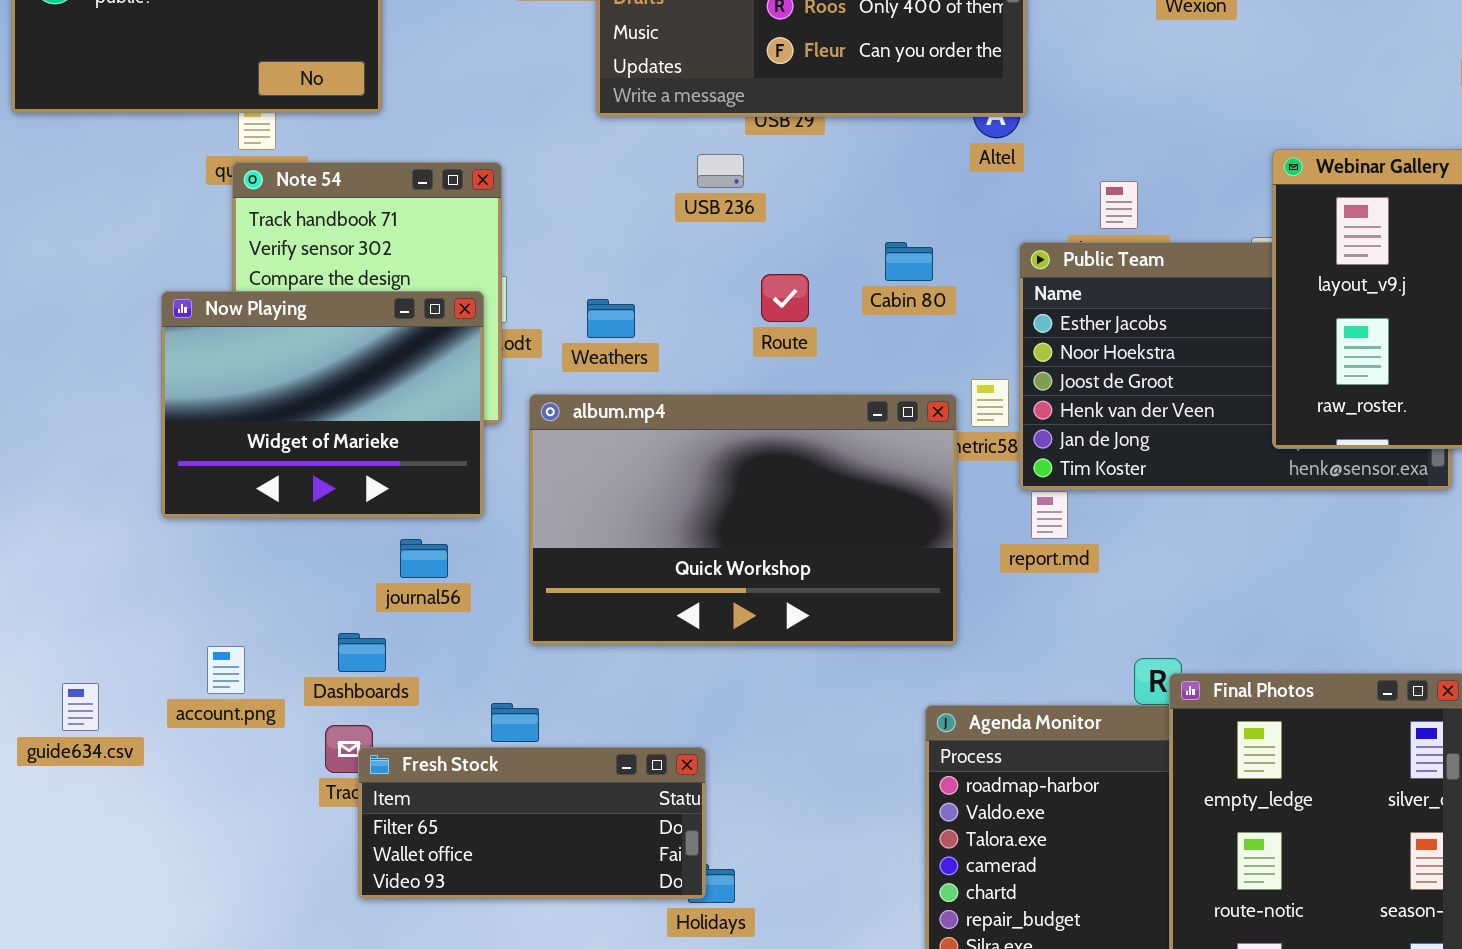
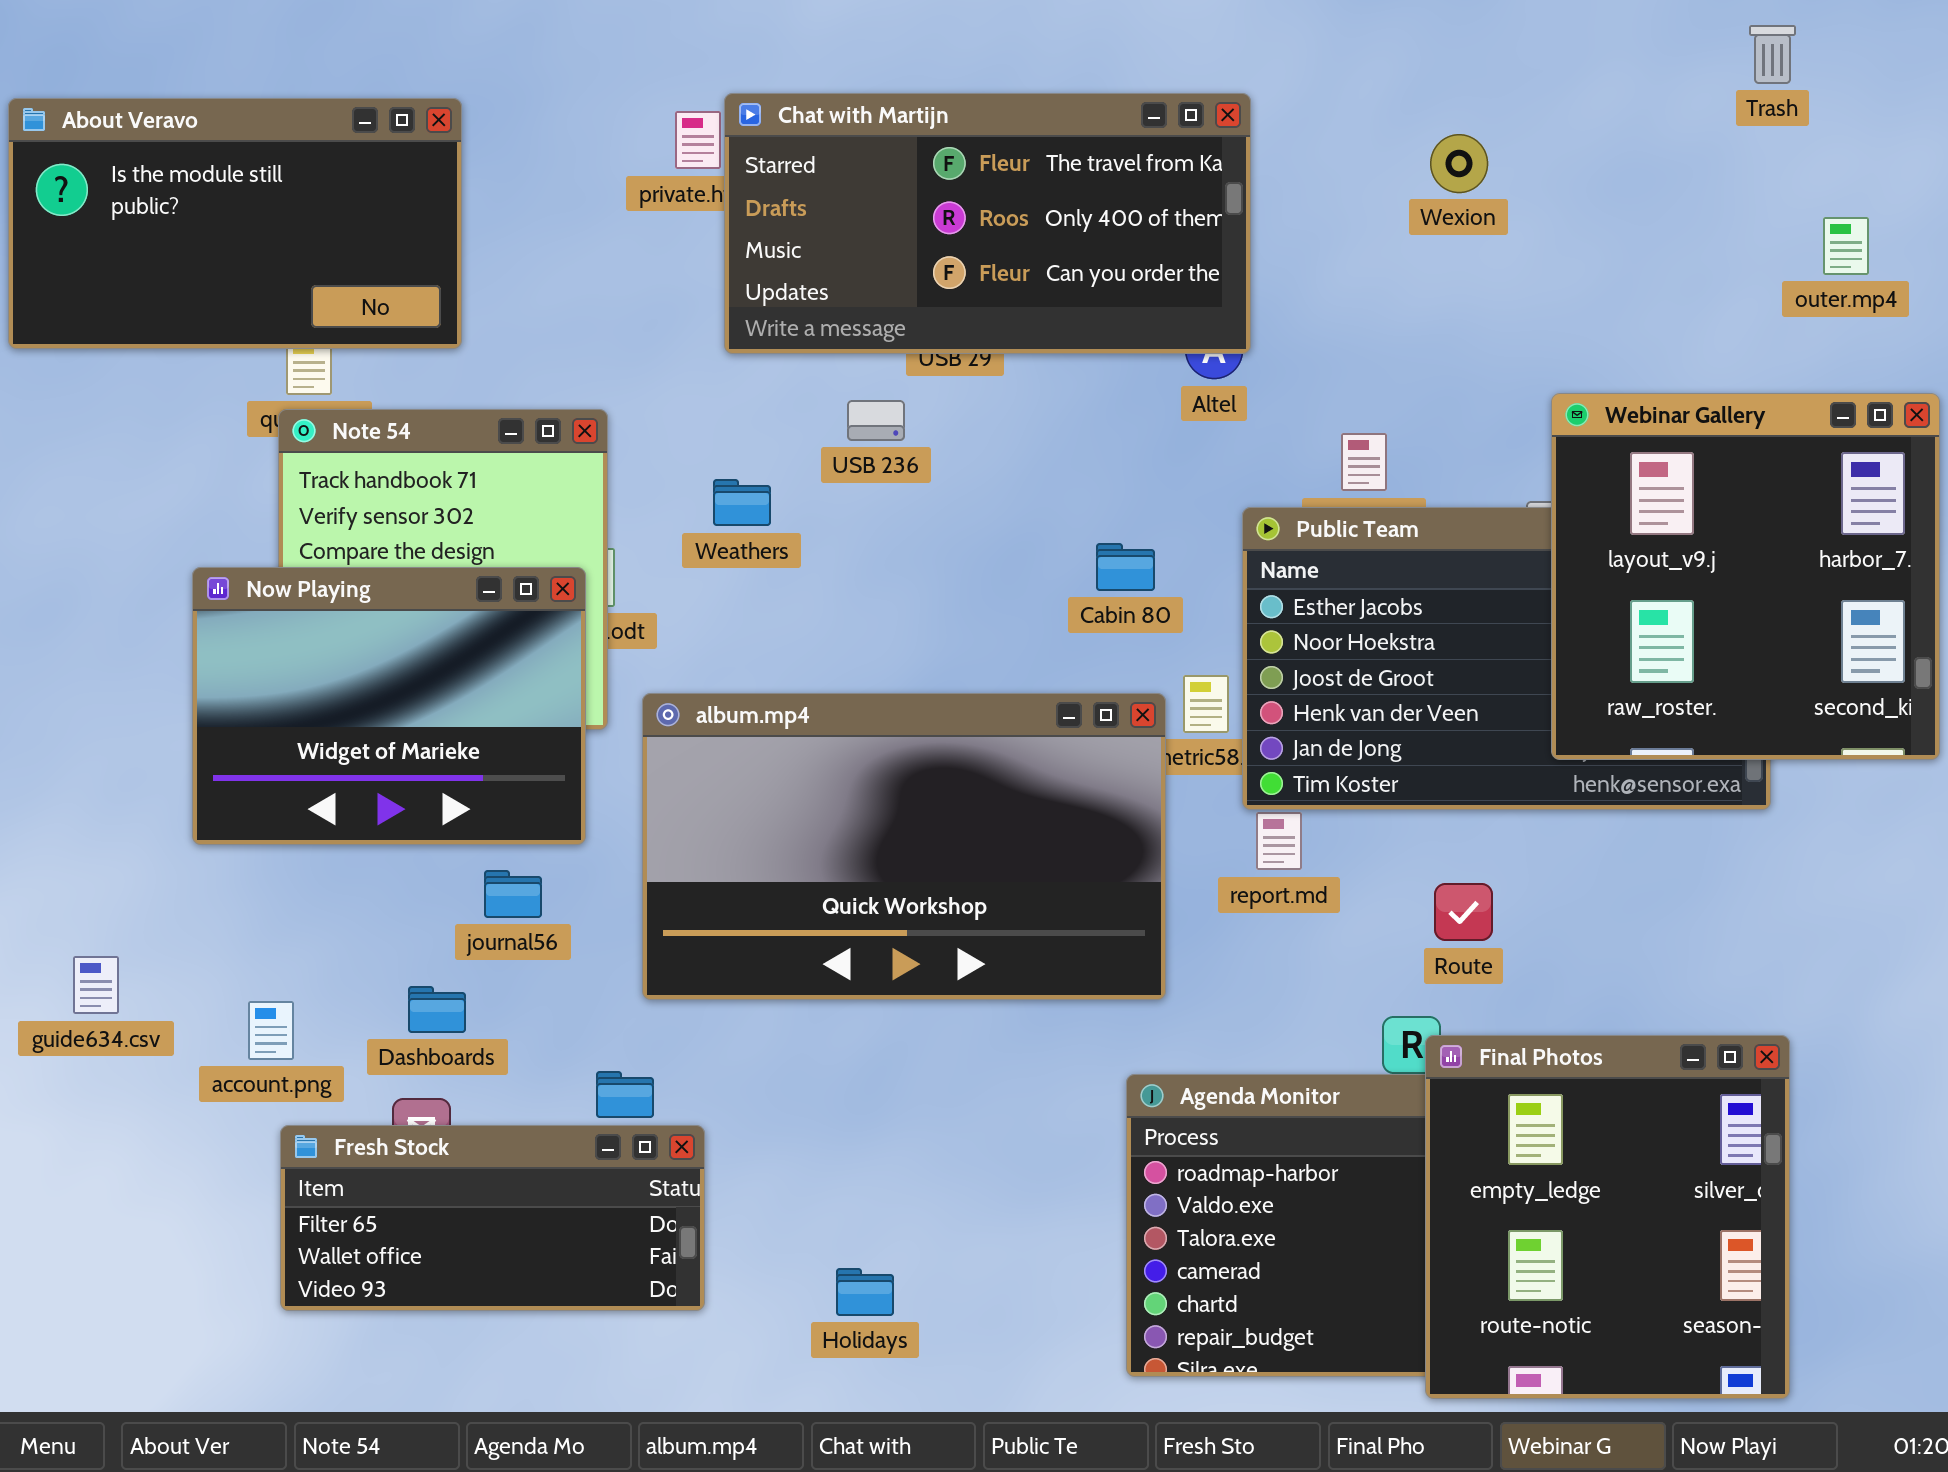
Cabin 80: [885,242,933,281] -> [1096,543,1155,591], moved
Route: [761,274,809,322] -> [1434,883,1493,941], moved
Weathers: [587,299,635,338] -> [713,479,771,526], moved
guide634.csv: [62,683,99,731] -> [73,956,119,1014], moved
Fresh Stock: [358,747,706,899] -> [280,1125,705,1311], moved

